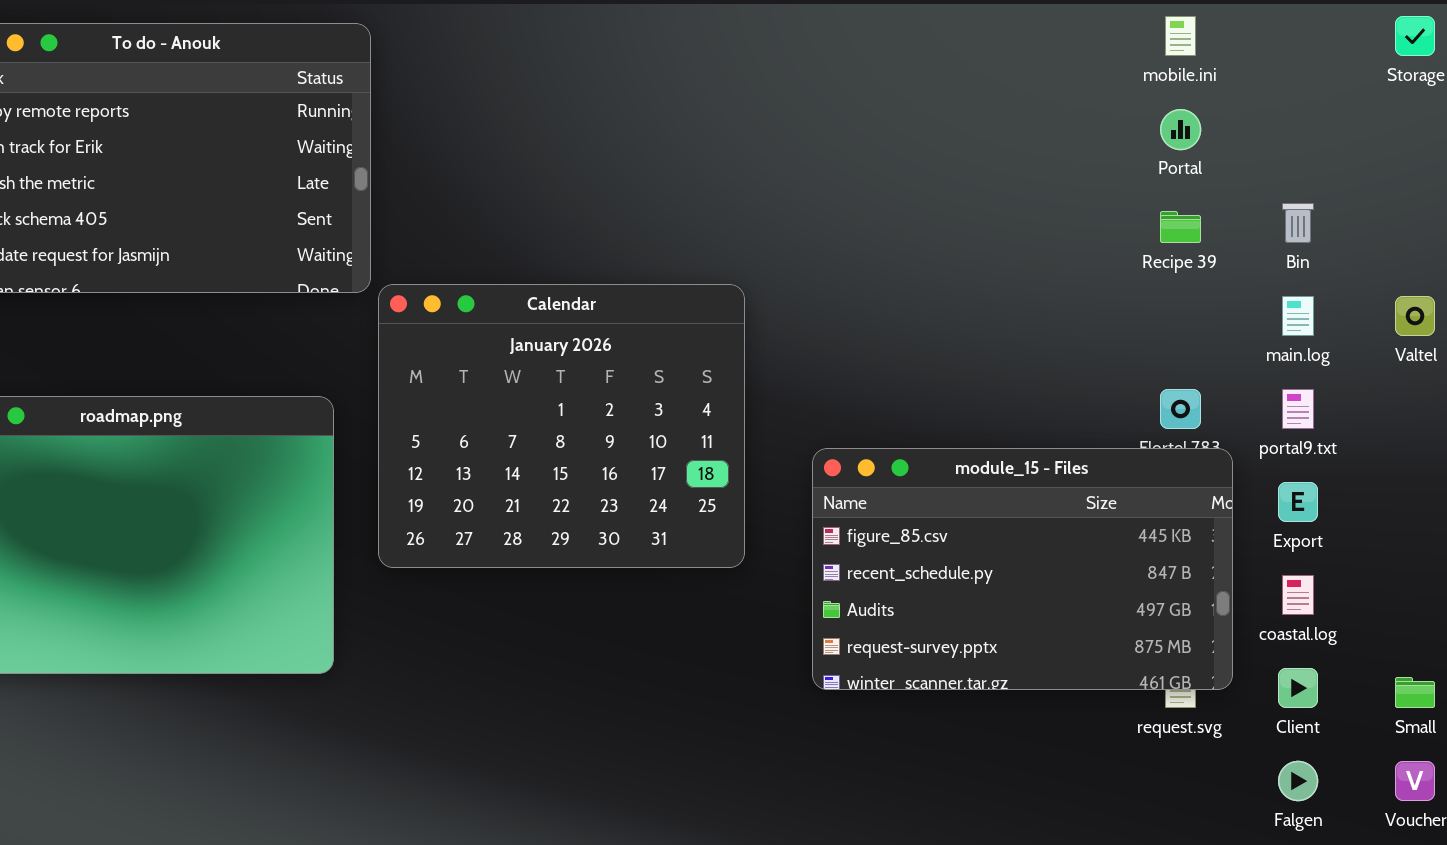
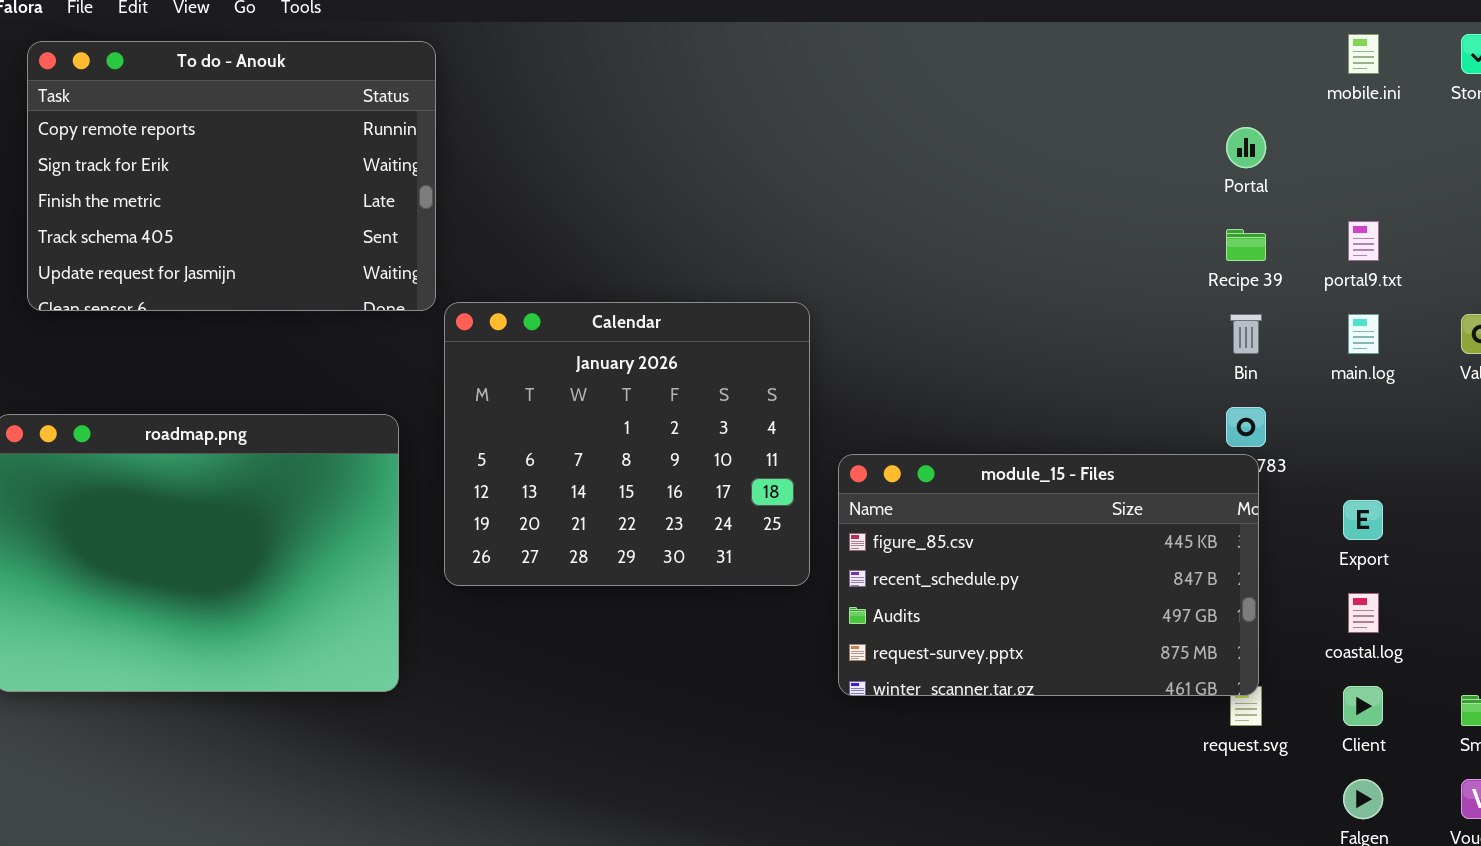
mobile.ini: [1165,16,1196,56] -> [1348,34,1379,74], moved
Bin: [1282,203,1314,243] -> [1230,314,1262,354], moved
portal9.txt: [1282,389,1314,429] -> [1348,221,1379,261], moved
module_15 - Files: [812,448,1233,690] -> [838,454,1259,696], moved

